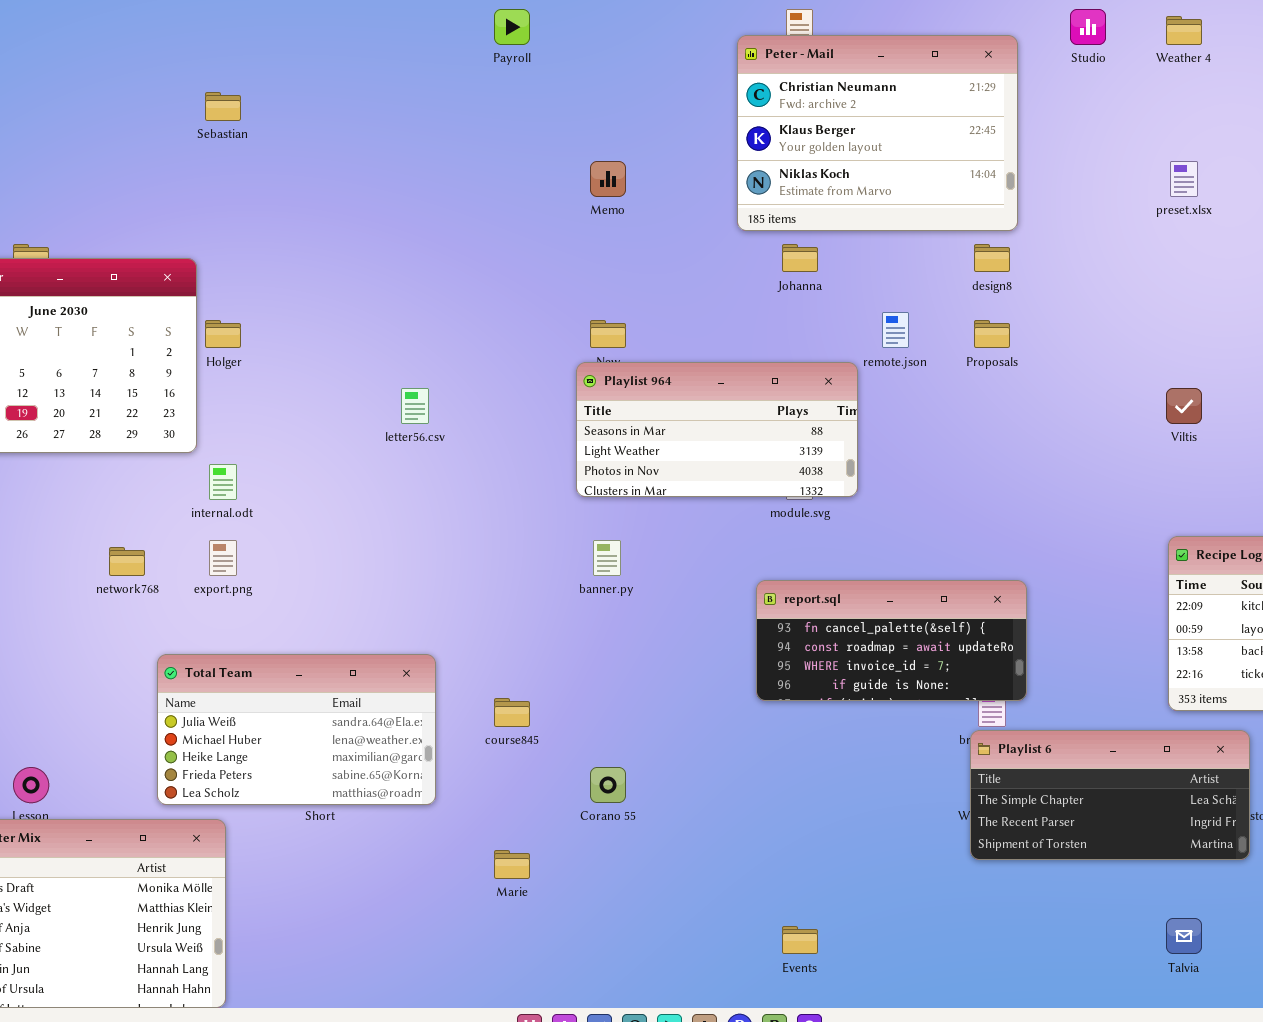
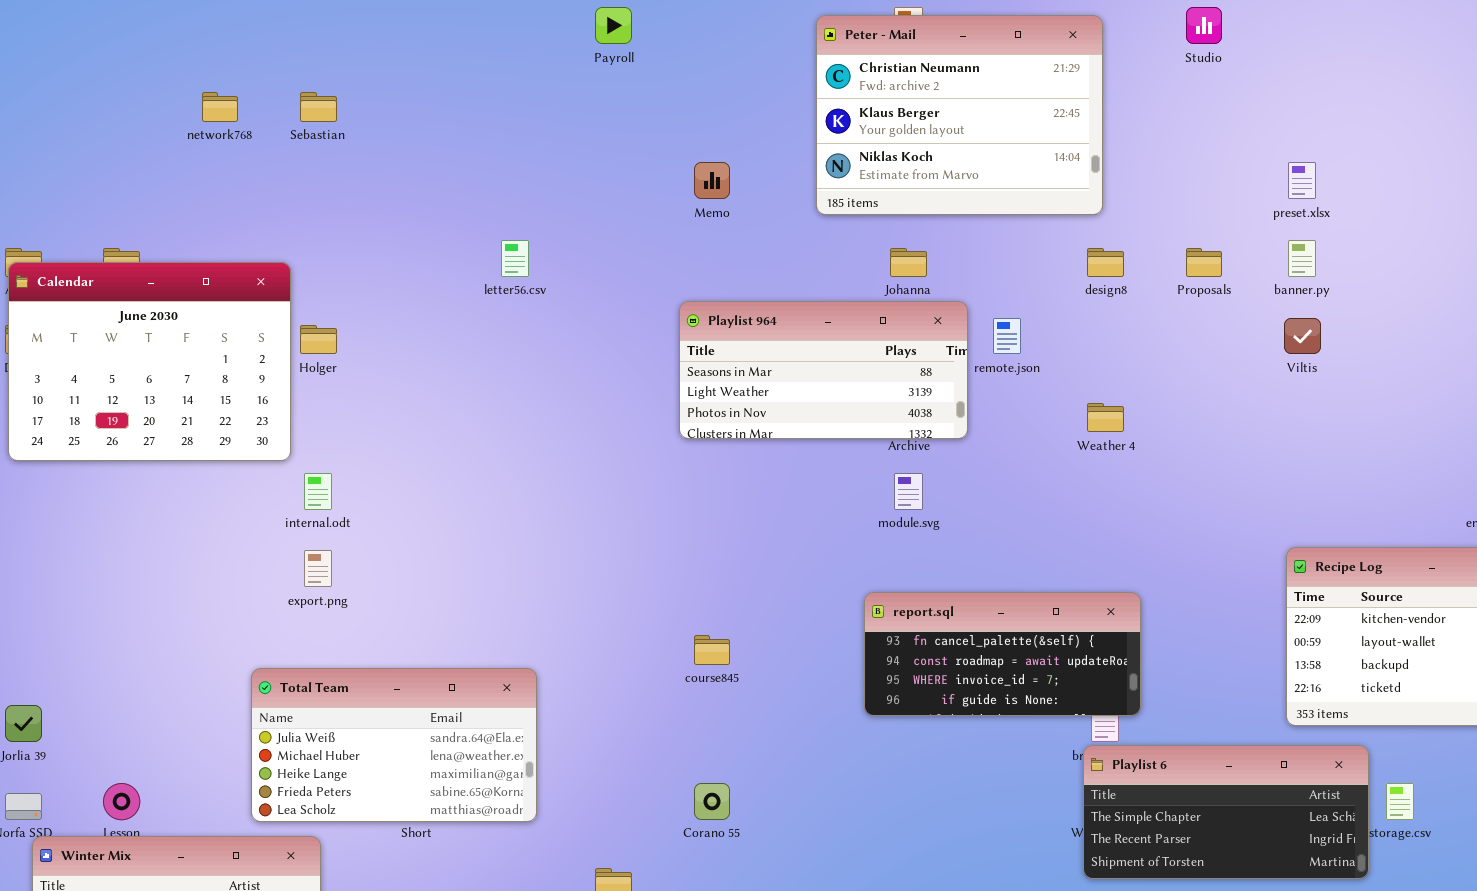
Weather 4: [1166,16,1202,45] -> [1087,403,1124,432], moved
Peter - Mail: [737,35,1018,231] -> [816,15,1103,215], moved
Proposals: [974,320,1010,348] -> [1186,248,1222,277], moved
Playlist 964: [576,362,858,497] -> [679,301,968,439], moved
letter56.csv: [401,388,429,424] -> [501,240,529,277], moved
Viltis: [1166,388,1202,424] -> [1284,318,1321,354], moved
banner.py: [593,540,621,576] -> [1288,240,1316,277], moved
network768: [109,547,145,576] -> [202,92,238,122], moved
course845: [494,698,530,727] -> [694,635,730,665], moved

